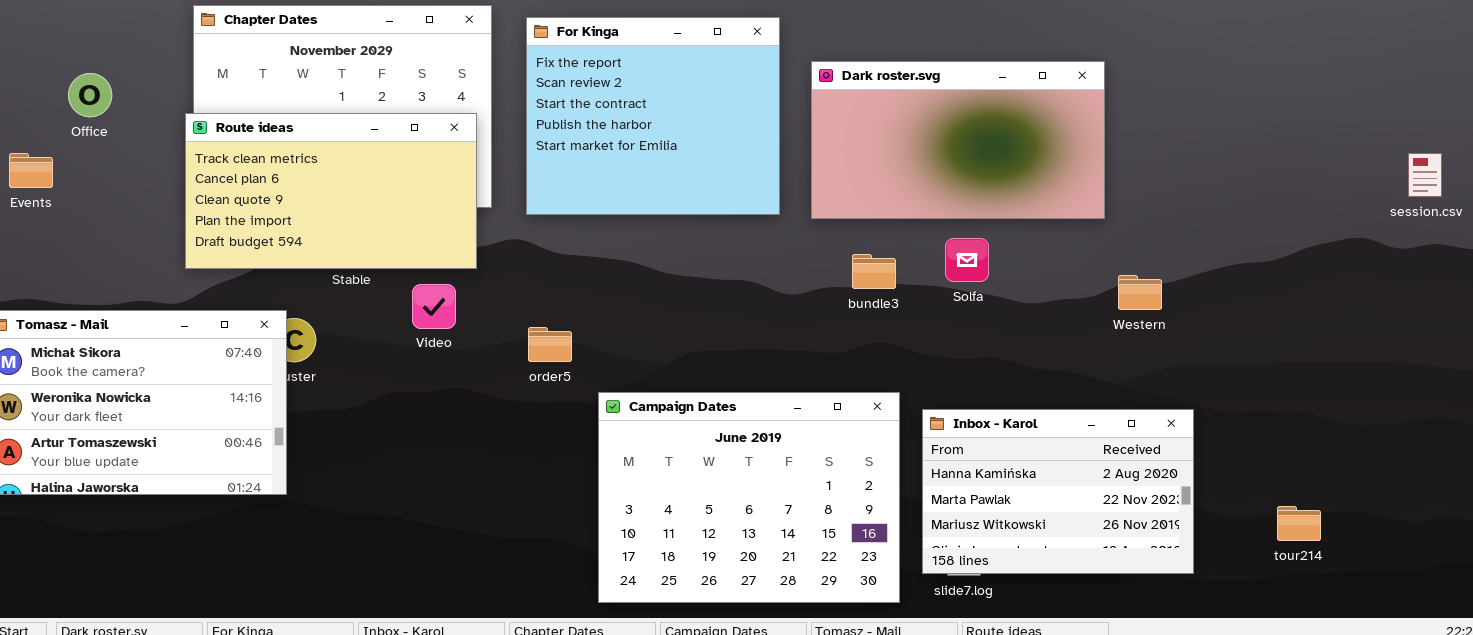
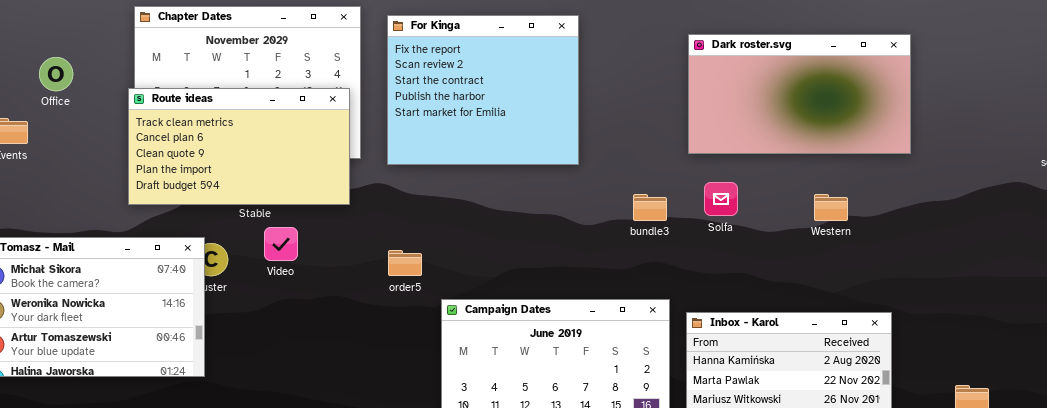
Dark roster.svg: [811,61,1105,219] -> [688,34,911,154], moved
Western: [1118,275,1162,310] -> [814,194,848,221], moved
Video: [412,284,456,329] -> [264,227,298,261], moved

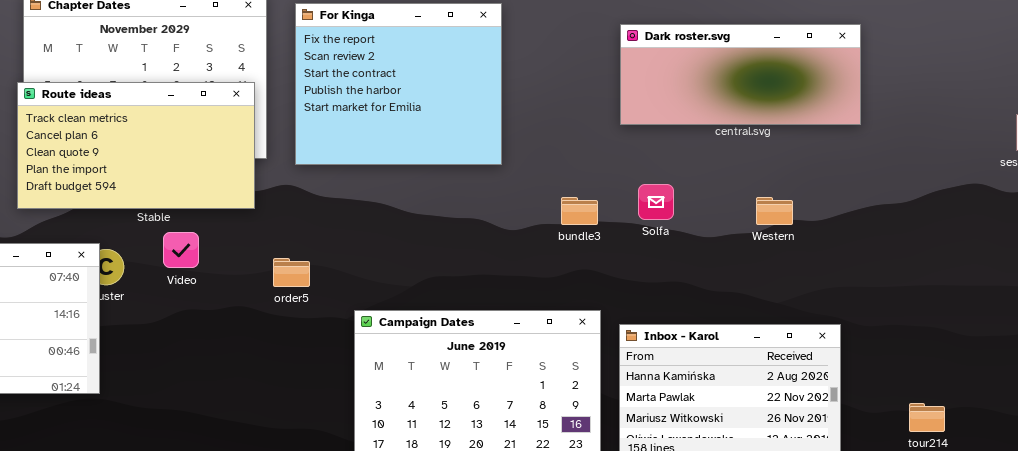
Dark roster.svg: [688,34,911,154] -> [620,24,861,125], resized
order5: [388,250,422,276] -> [273,258,310,287], moved

